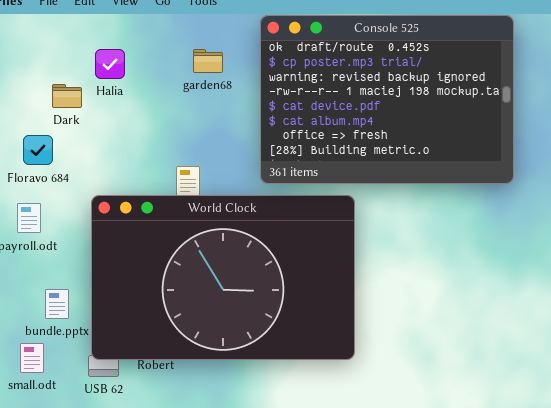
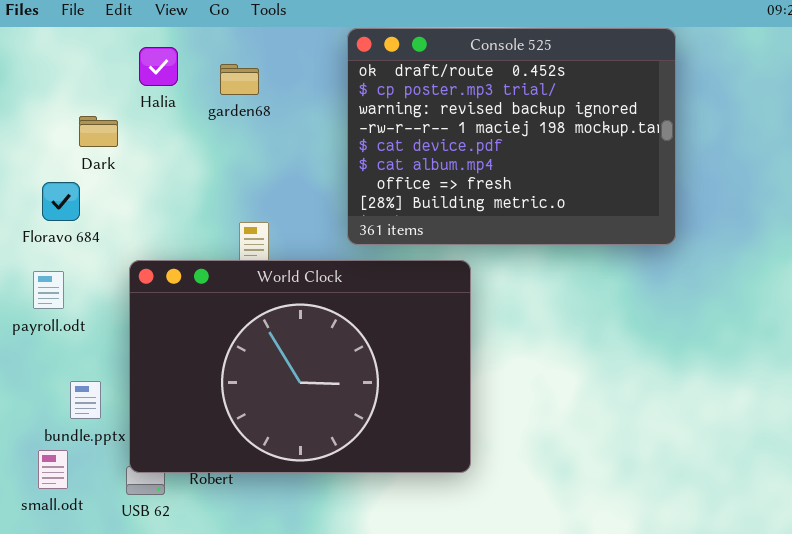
Halia: [95,49,125,79] -> [139,47,178,86], moved
garden68: [193,49,223,73] -> [220,64,259,95], moved

